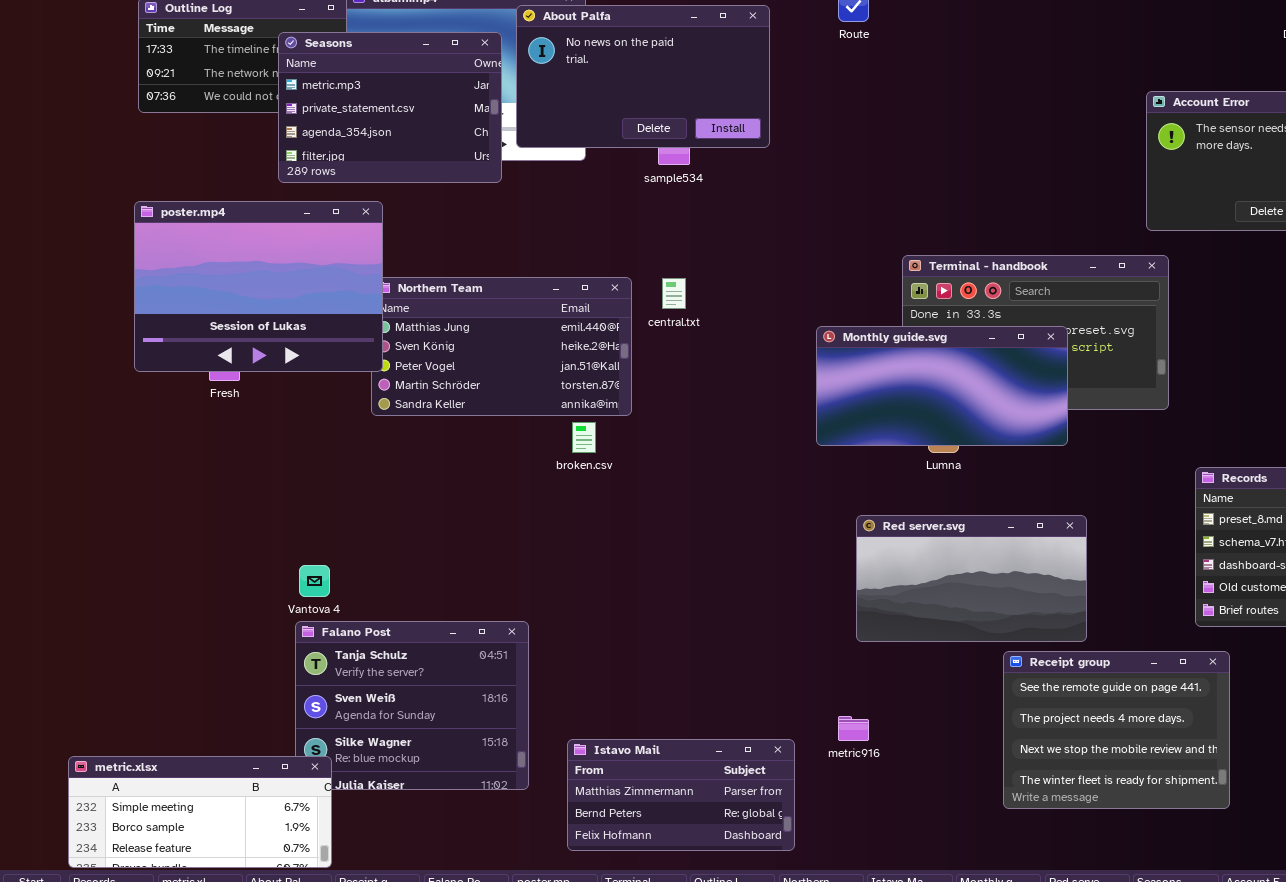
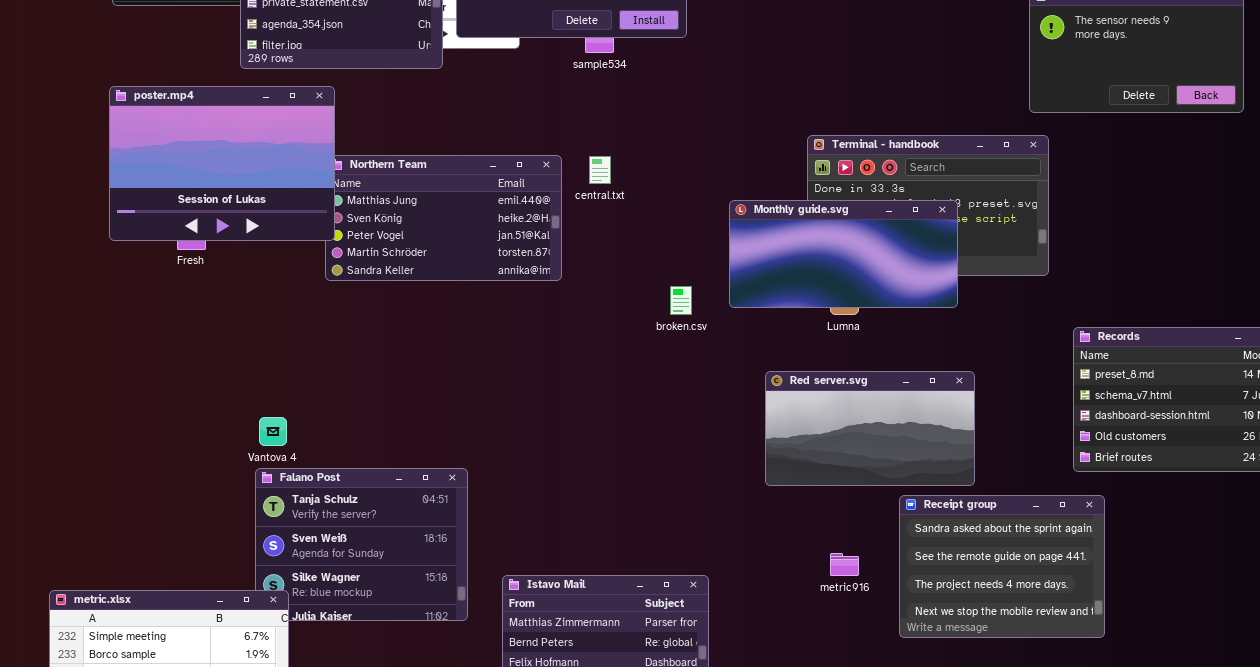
broken.csv: [572,422,596,453] -> [670,286,692,315], moved
Receipt group: [1003,651,1230,809] -> [899,495,1105,638], scrolled up 1 row
metric916: [838,716,869,741] -> [830,553,859,576], moved

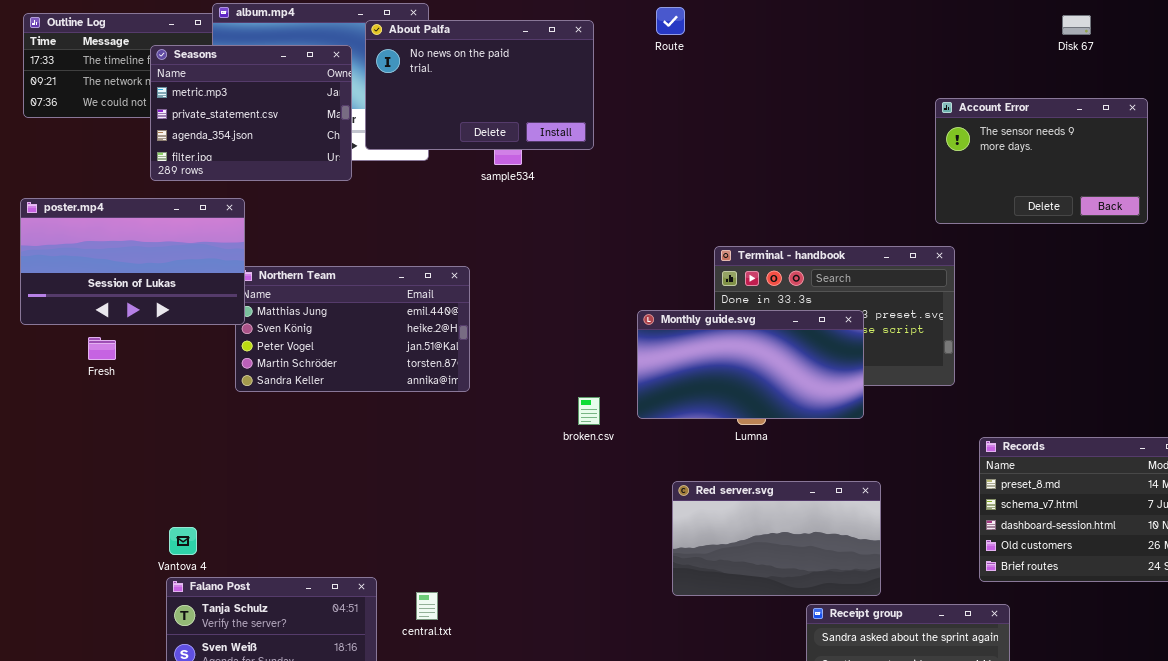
poster.mp4: [109,86,335,241] -> [20,198,245,325], resized
central.txt: [589,156,611,184] -> [416,592,438,620], moved

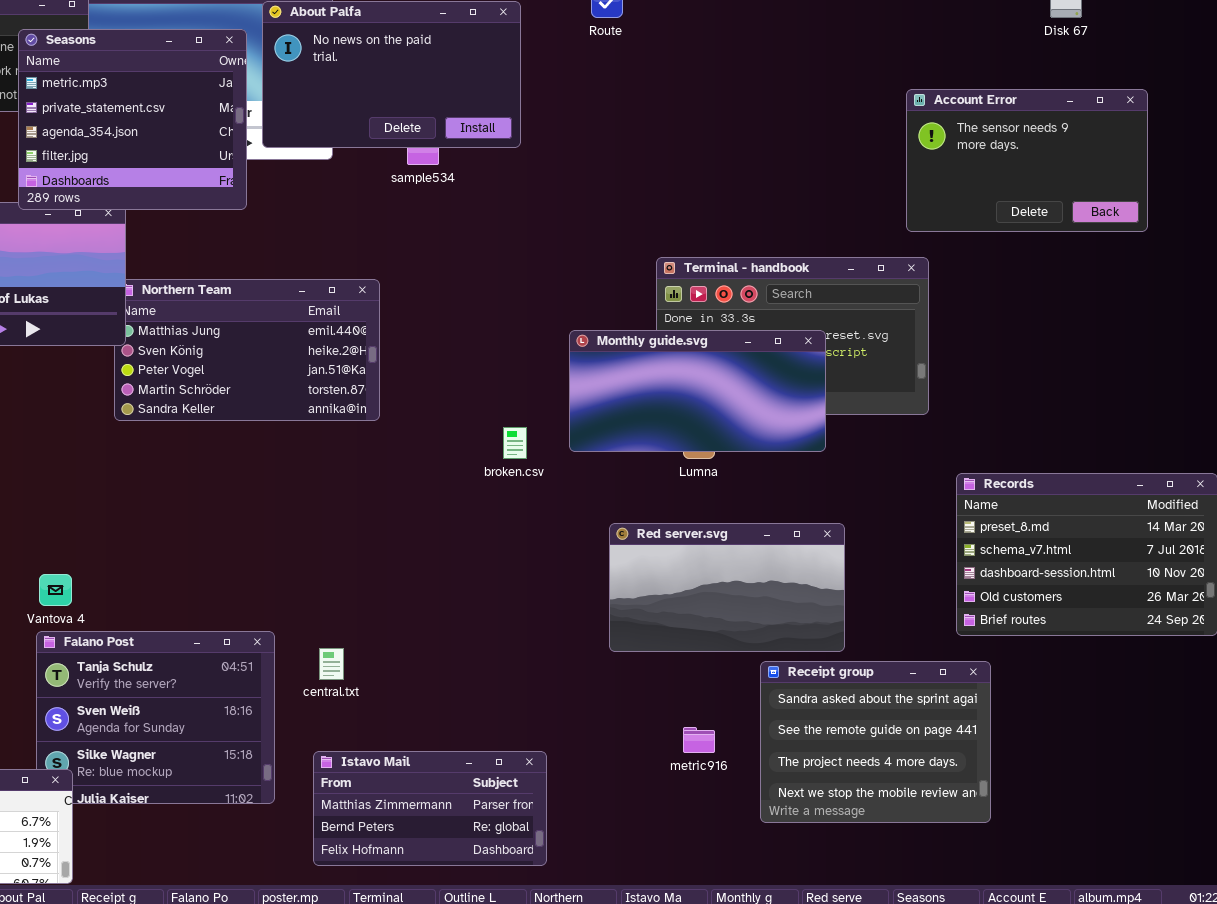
Seasons: [150,45,352,181] -> [18,29,247,210], resized

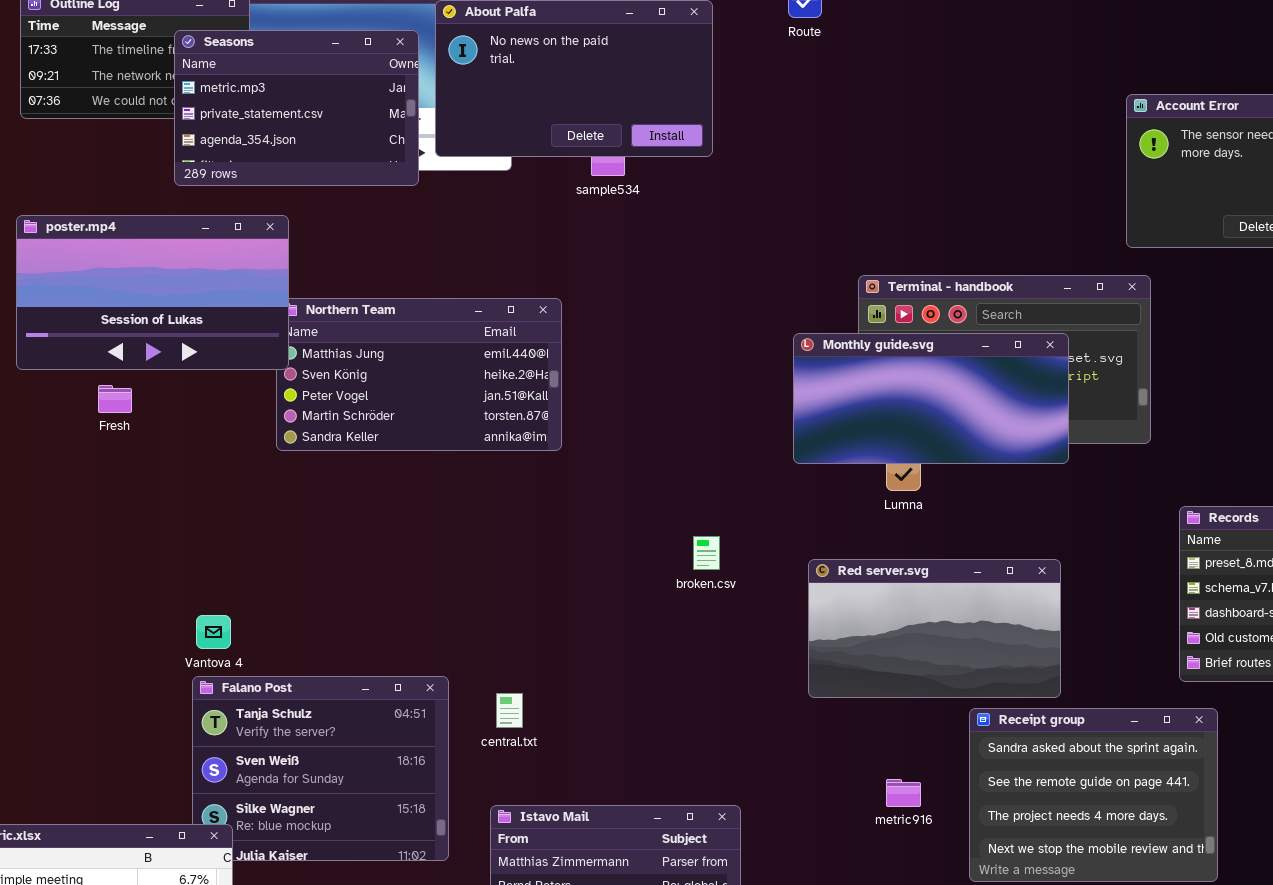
Seasons: [18,29,247,210] -> [174,30,419,186], resized
Monthly guide.svg: [569,330,826,452] -> [793,333,1069,464], moved
broken.csv: [503,427,527,459] -> [693,536,720,570], moved

